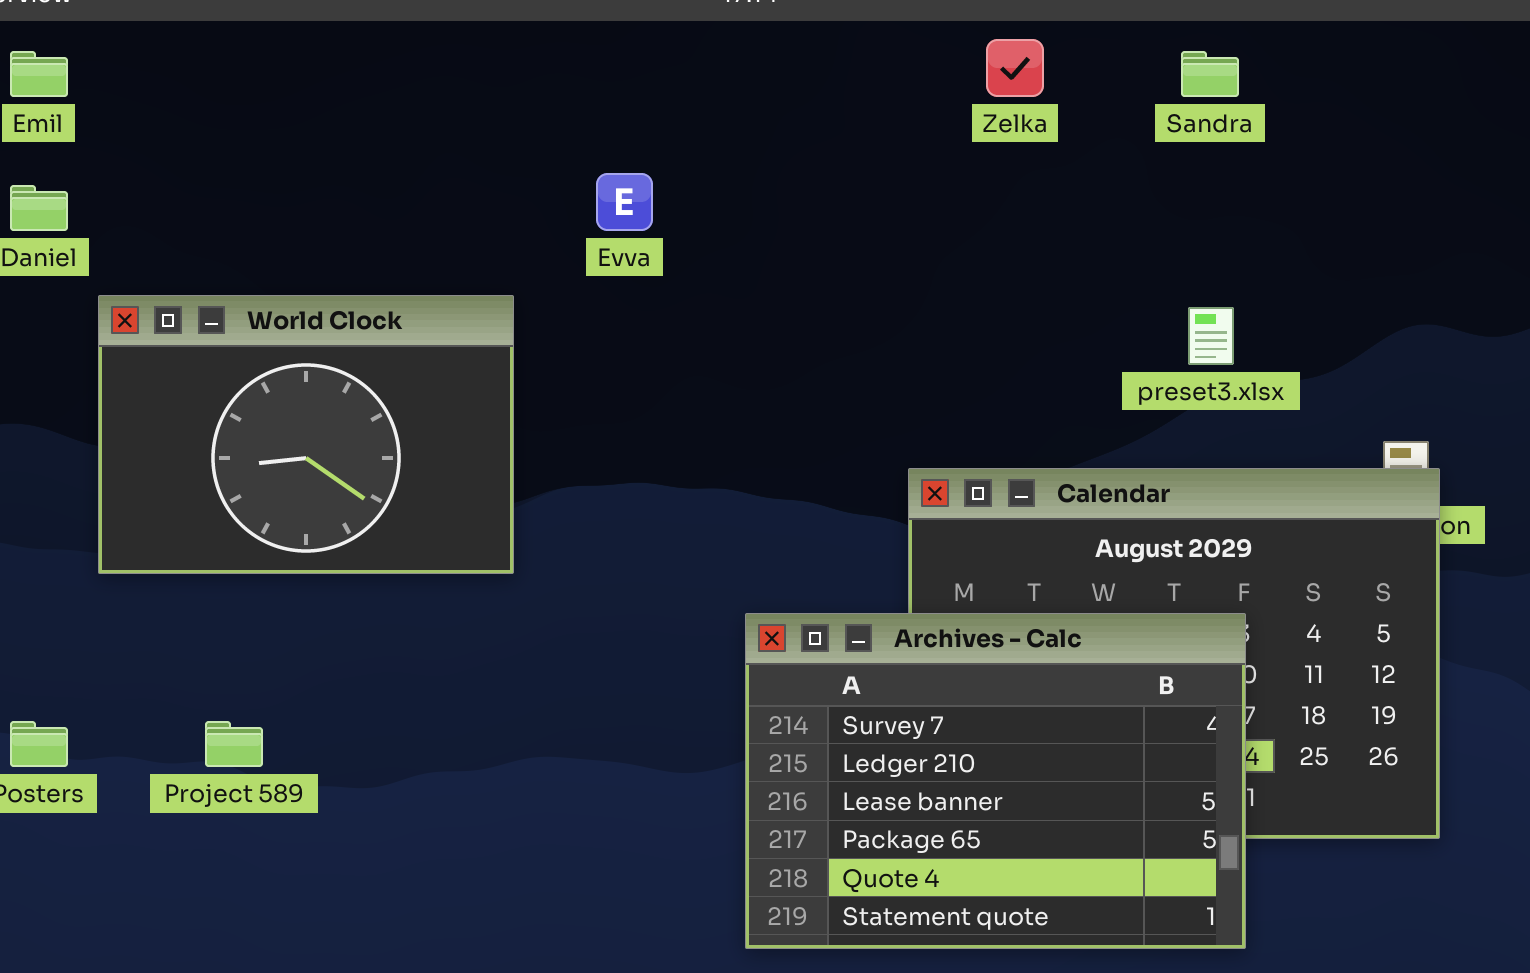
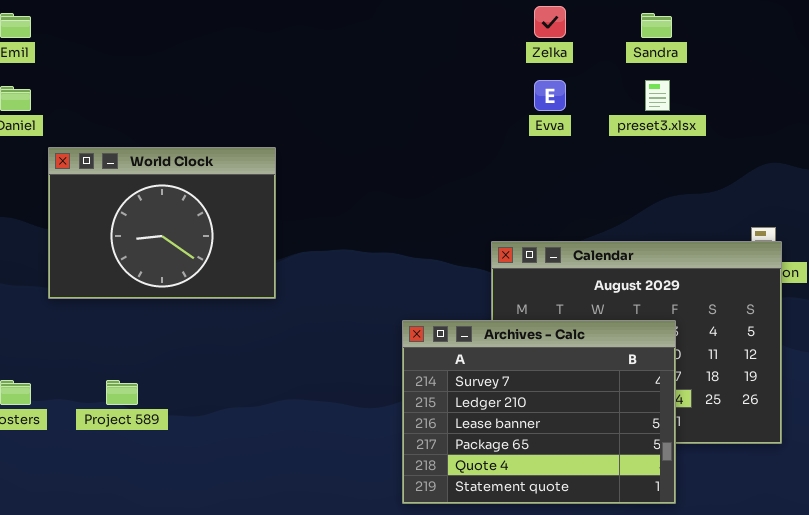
Evva: [596,173,653,231] -> [534,80,566,111], moved
preset3.xlsx: [1188,307,1234,365] -> [645,80,670,111], moved

